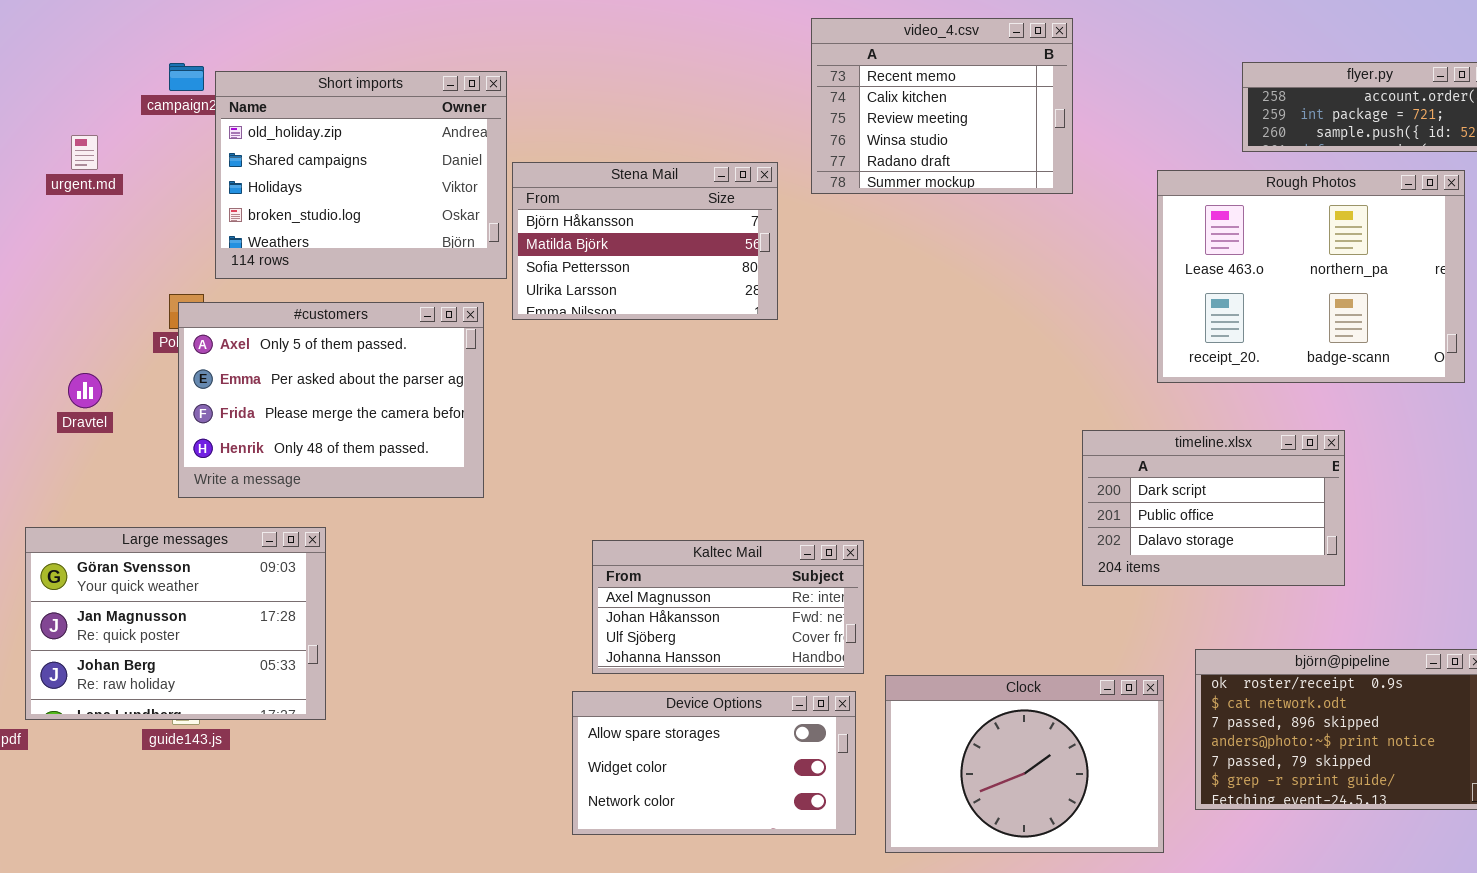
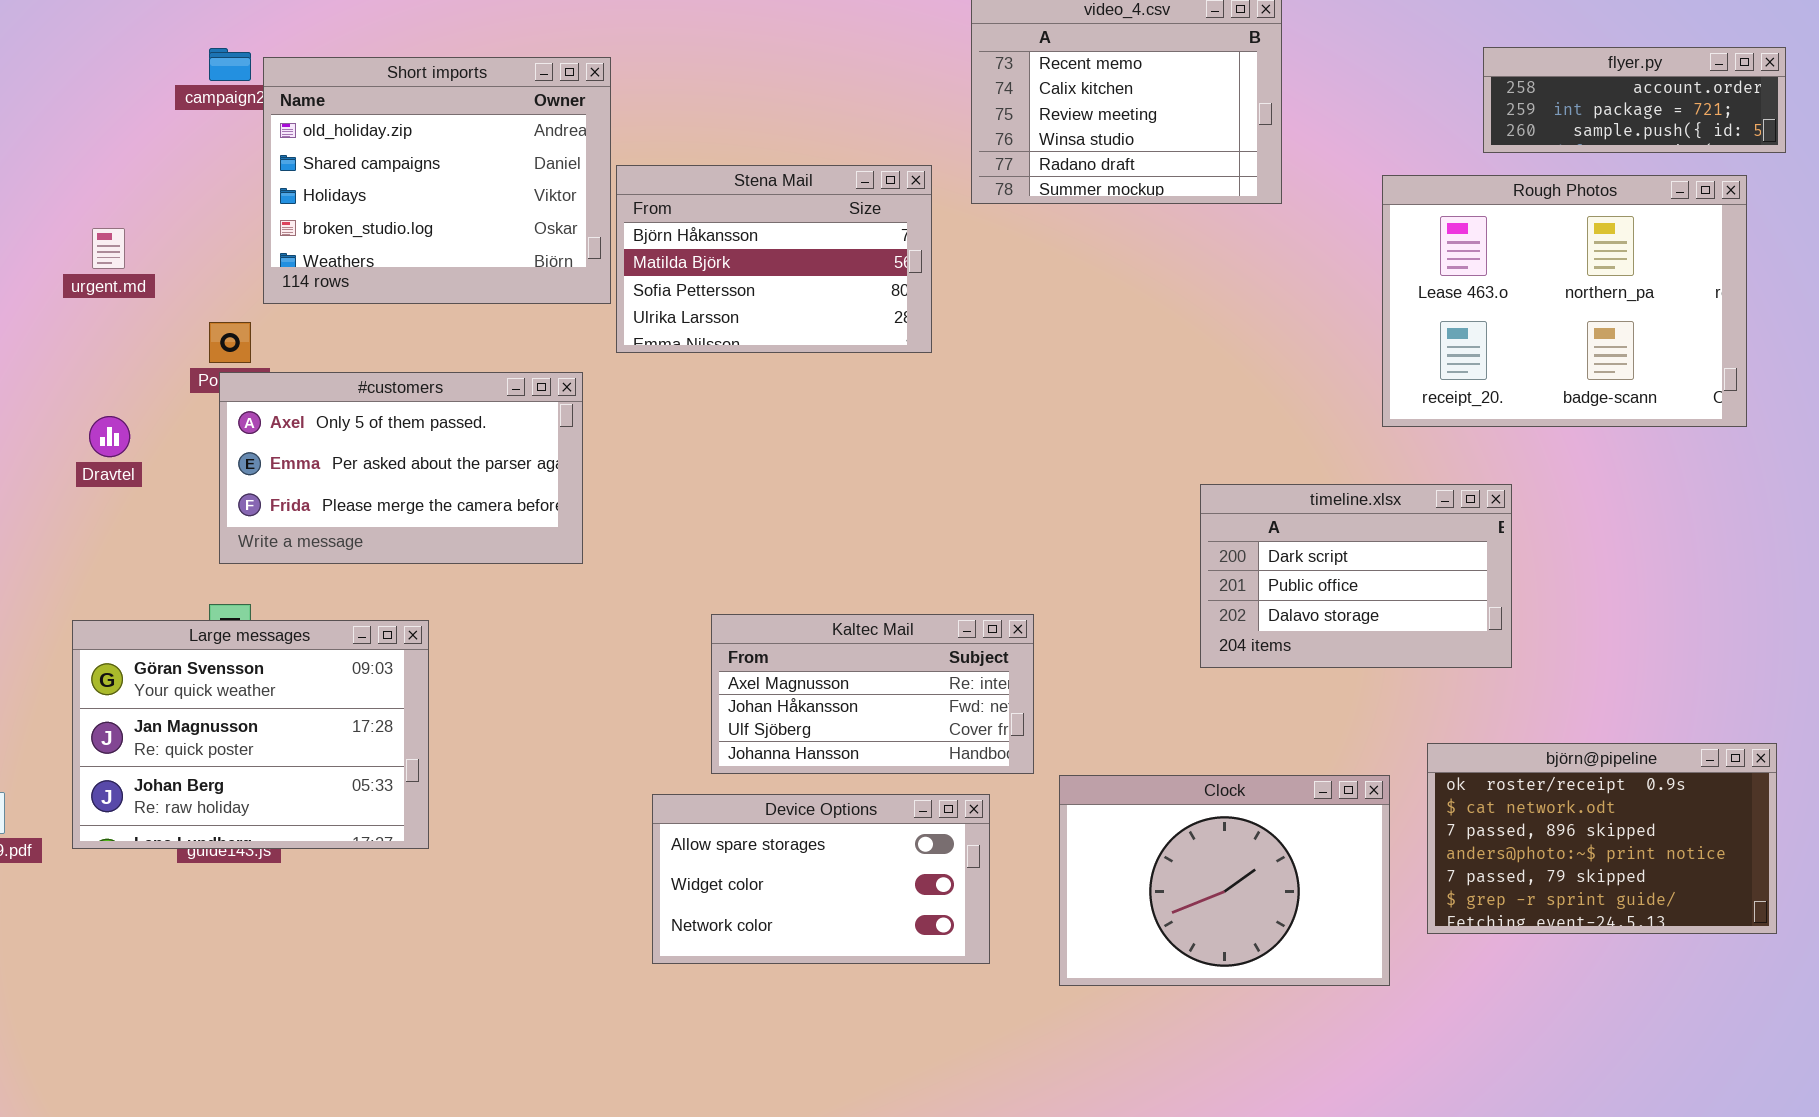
urgent.md: [71,135,98,170] -> [92,228,125,269], moved
#customers: [178,302,484,498] -> [219,372,583,564], resized
timeline.xlsx: [1082,430,1345,586] -> [1200,484,1512,668], moved
Large messages: [25,527,326,720] -> [72,620,429,849], moved
Device Options: [572,691,856,835] -> [652,794,990,964], moved

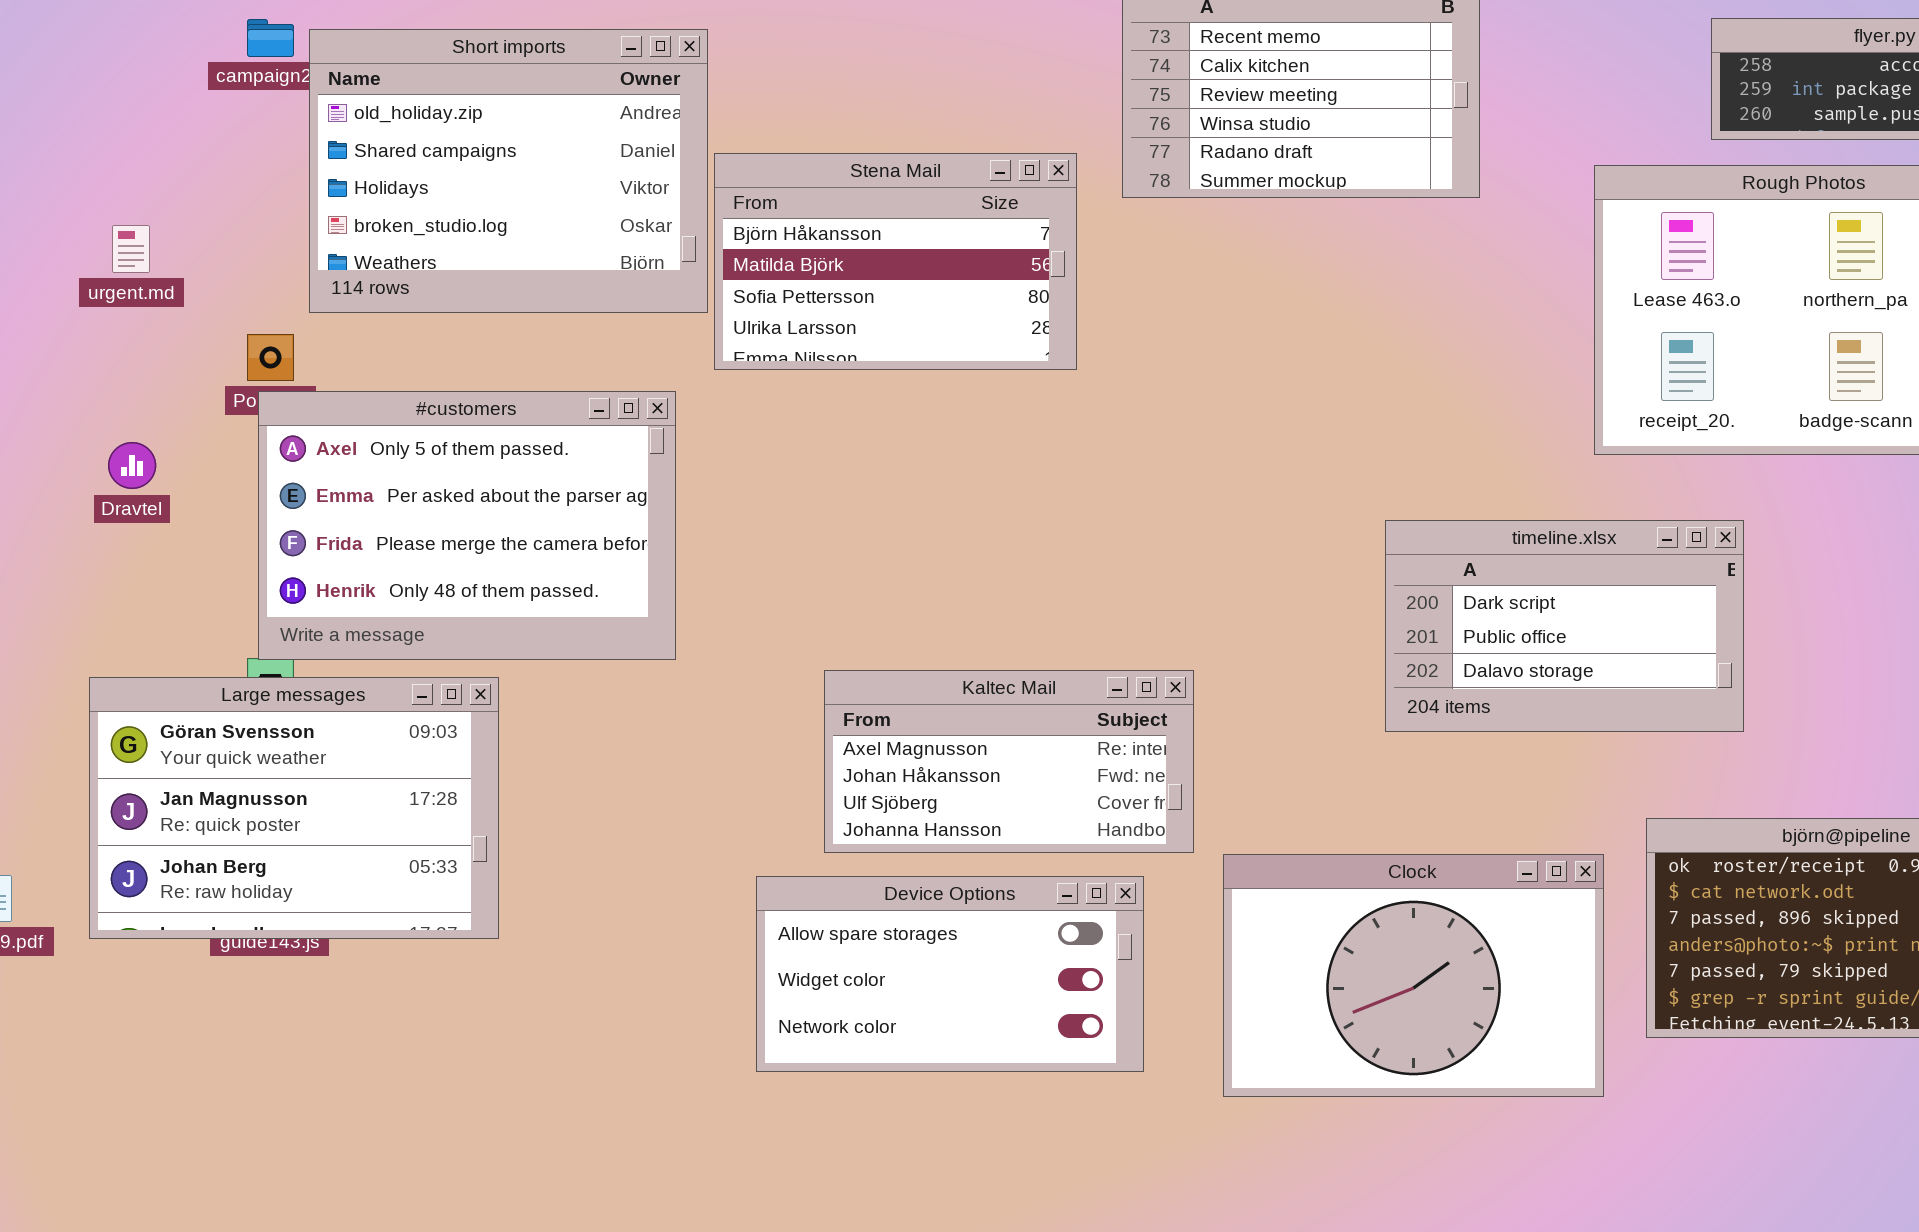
#customers: [219,372,583,564] -> [258,391,676,660], resized

